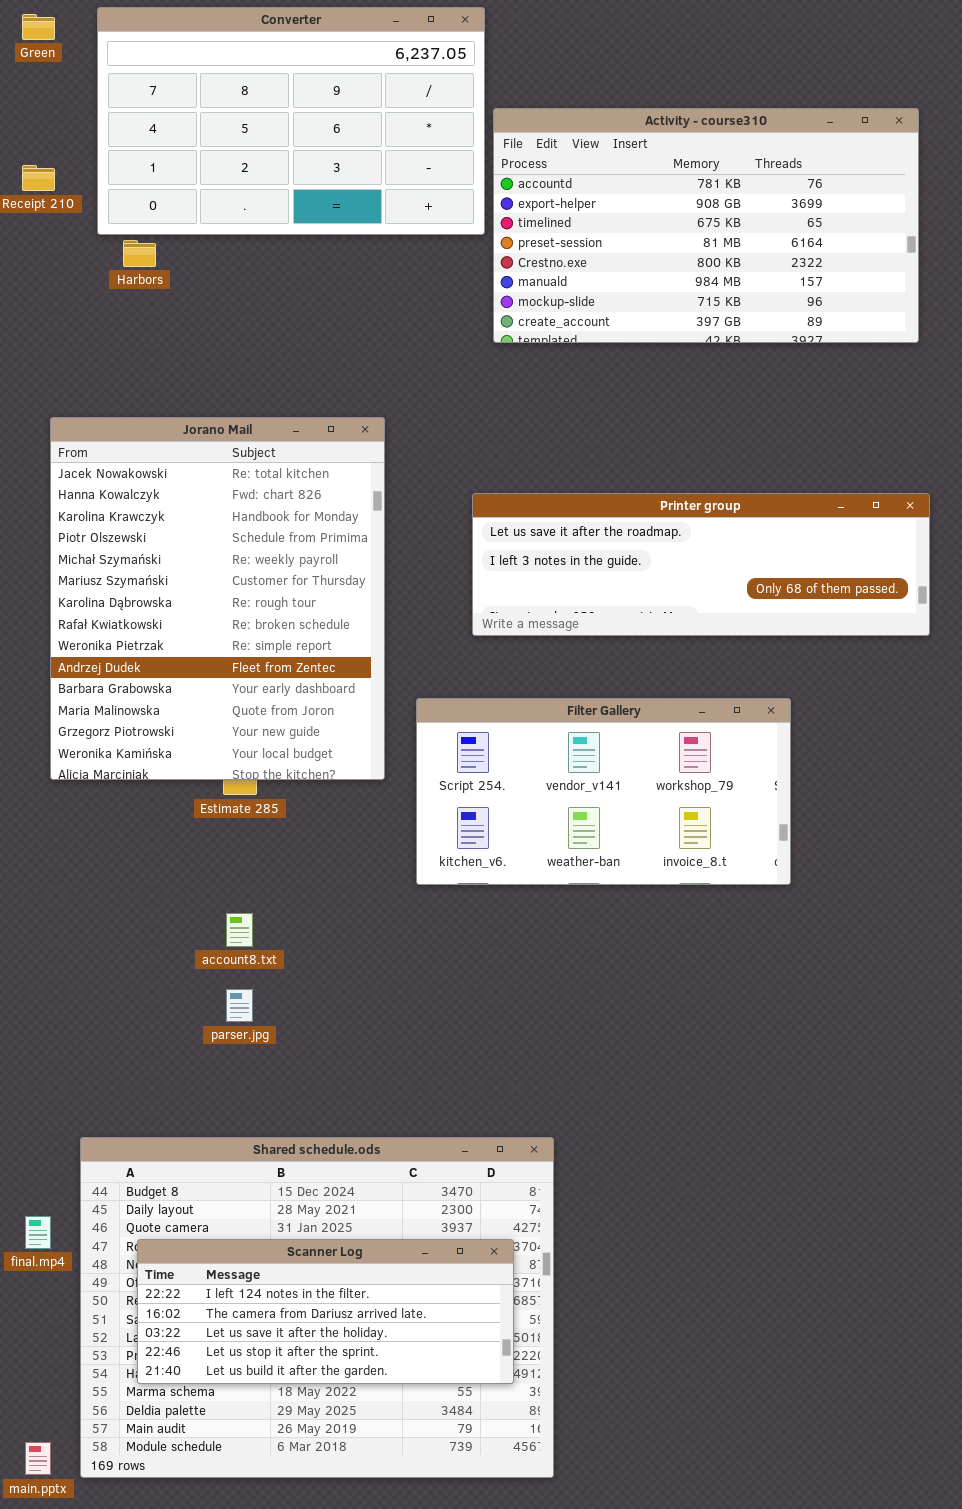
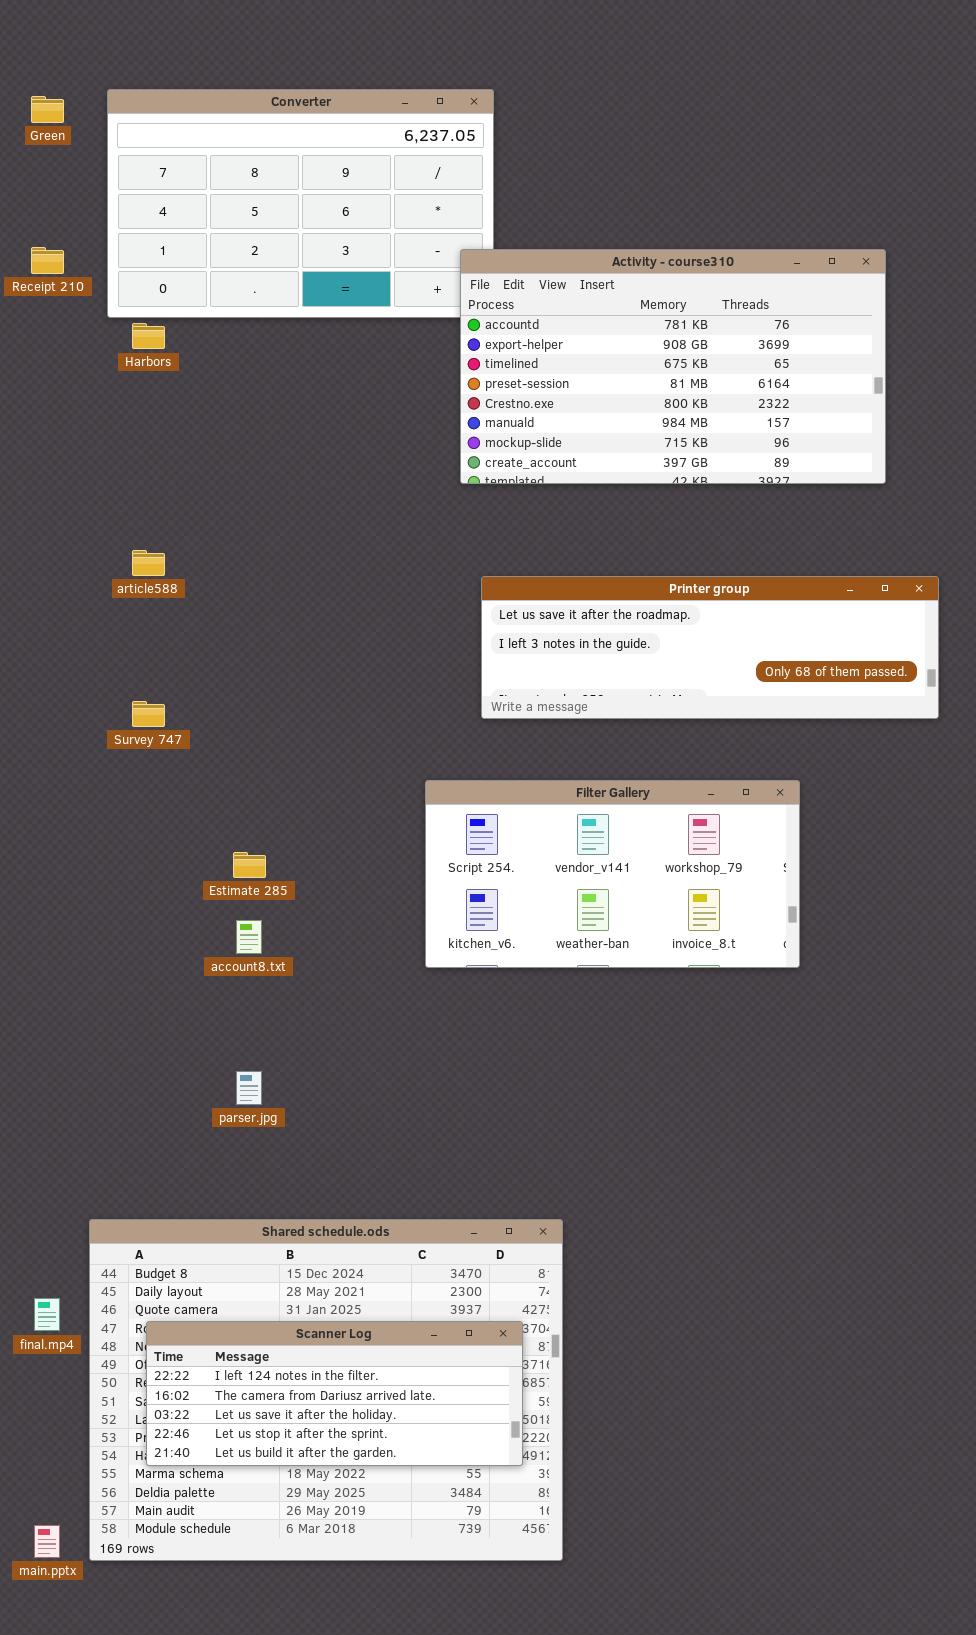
Activity - course310: [493,108,919,343] -> [460,249,886,484], moved
Jorano Mail: [50,417,385,780] -> none, closed
account8.txt: [226,913,253,947] -> [236,920,262,954], moved

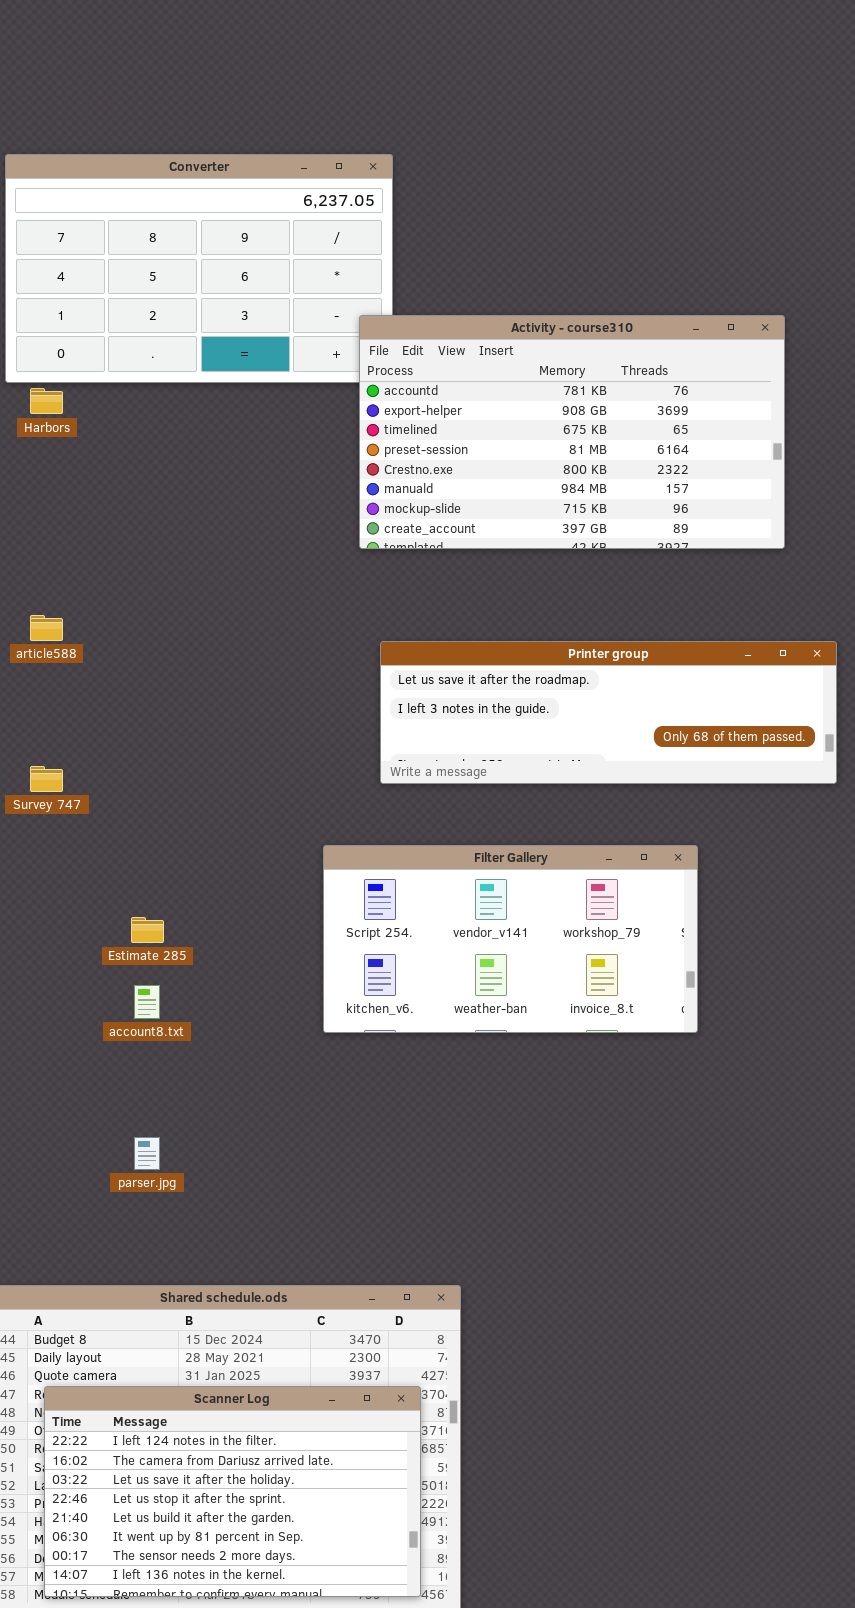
Scanner Log: [146,1321,523,1466] -> [44,1386,421,1597], resized

